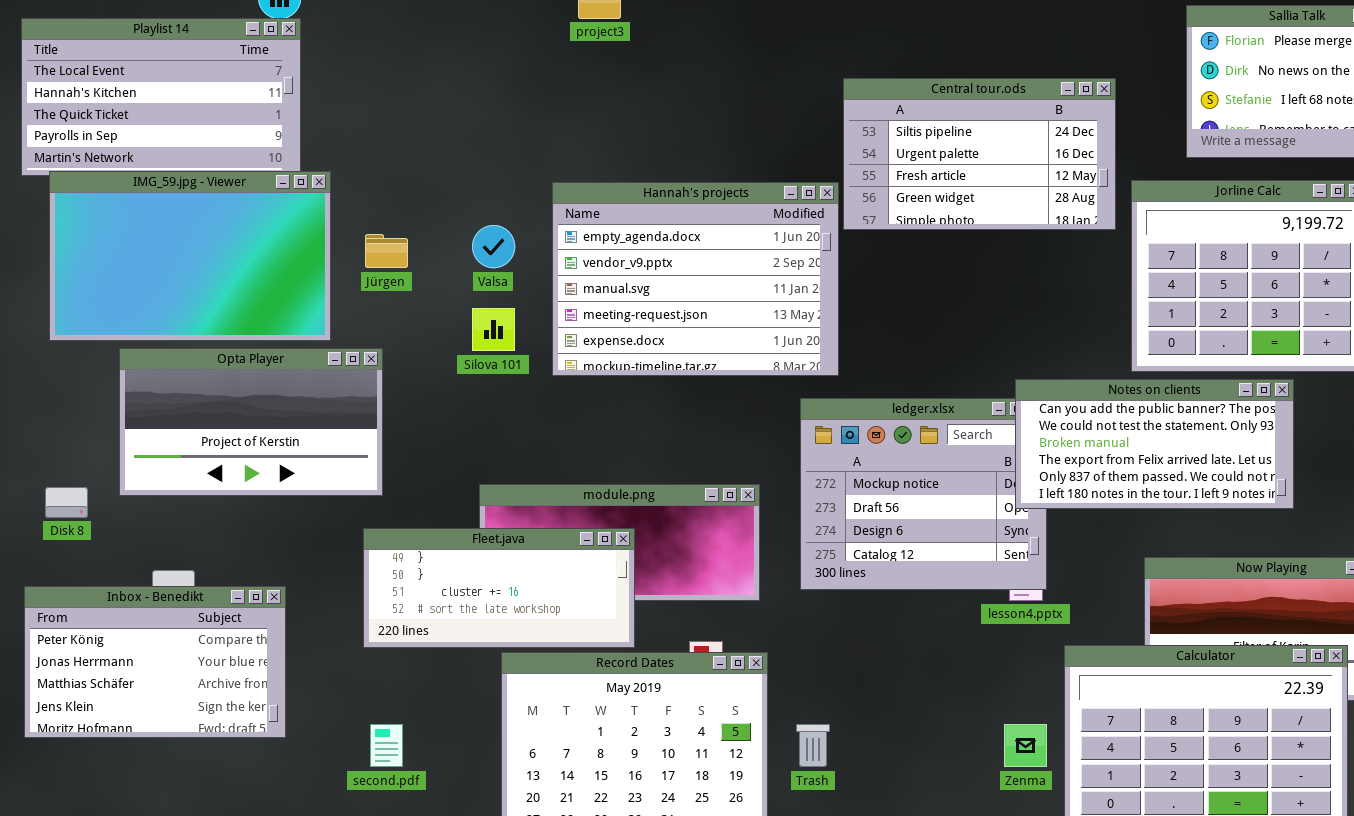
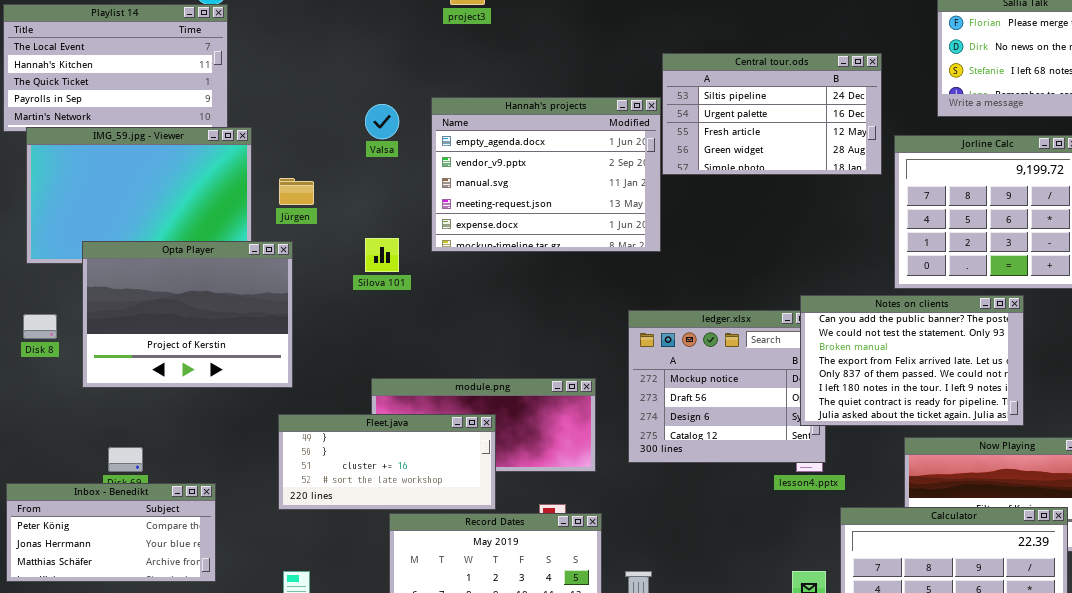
Hannah's projects: [552,182,839,376] -> [431,97,661,252], moved
Valsa: [472,225,515,268] -> [365,104,399,139], moved
Opta Player: [119,348,383,496] -> [82,241,293,388], resized
Notes on clients: [1015,379,1294,509] -> [800,295,1024,426], resized
Disk 8: [45,487,88,518] -> [23,314,57,339], moved
Inbox - Benedikt: [24,586,286,738] -> [6,483,216,582], resized

